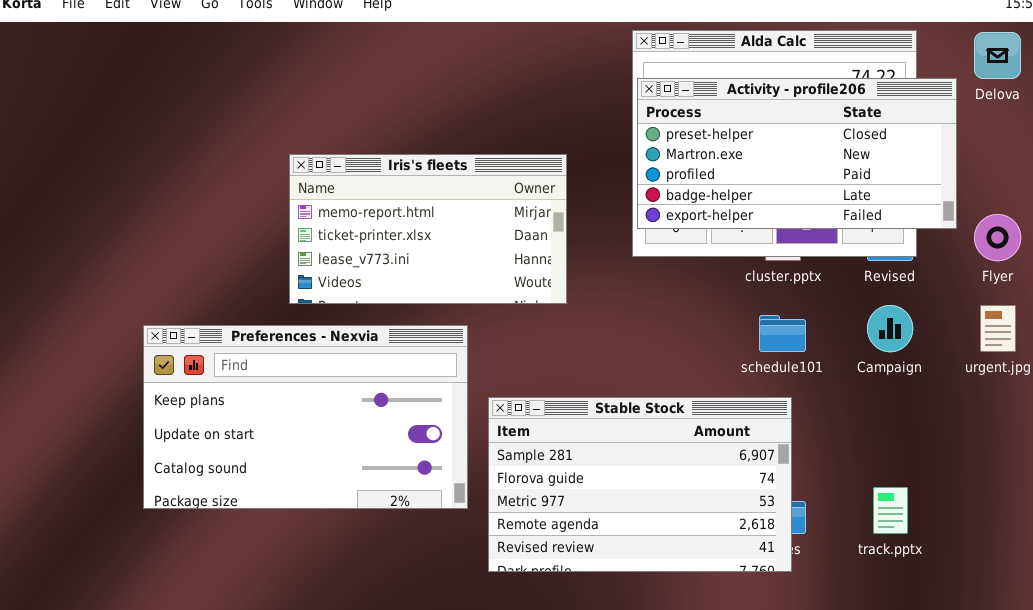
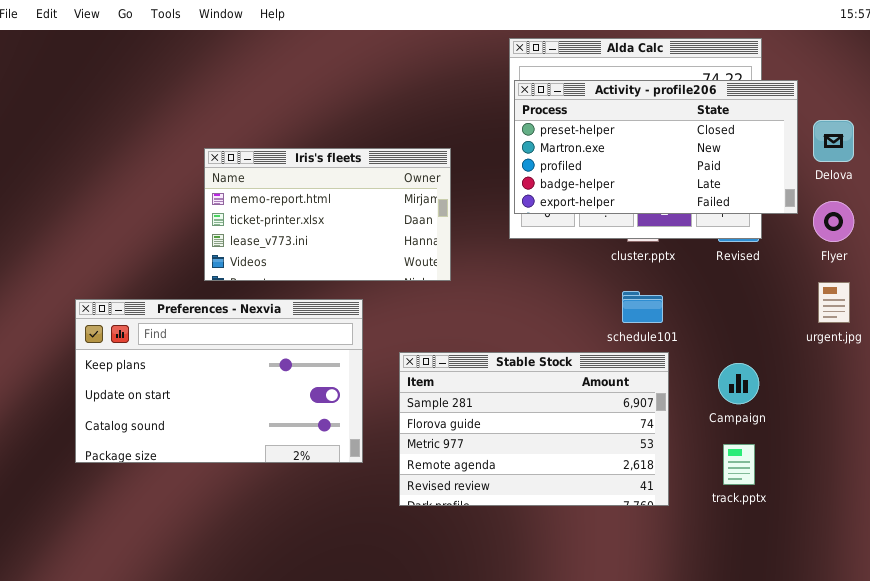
Delova: [974,32,1021,79] -> [813,120,854,162], moved
Campaign: [867,305,913,352] -> [718,363,759,404], moved
Stable Stock: [488,397,792,572] -> [399,352,669,506], moved

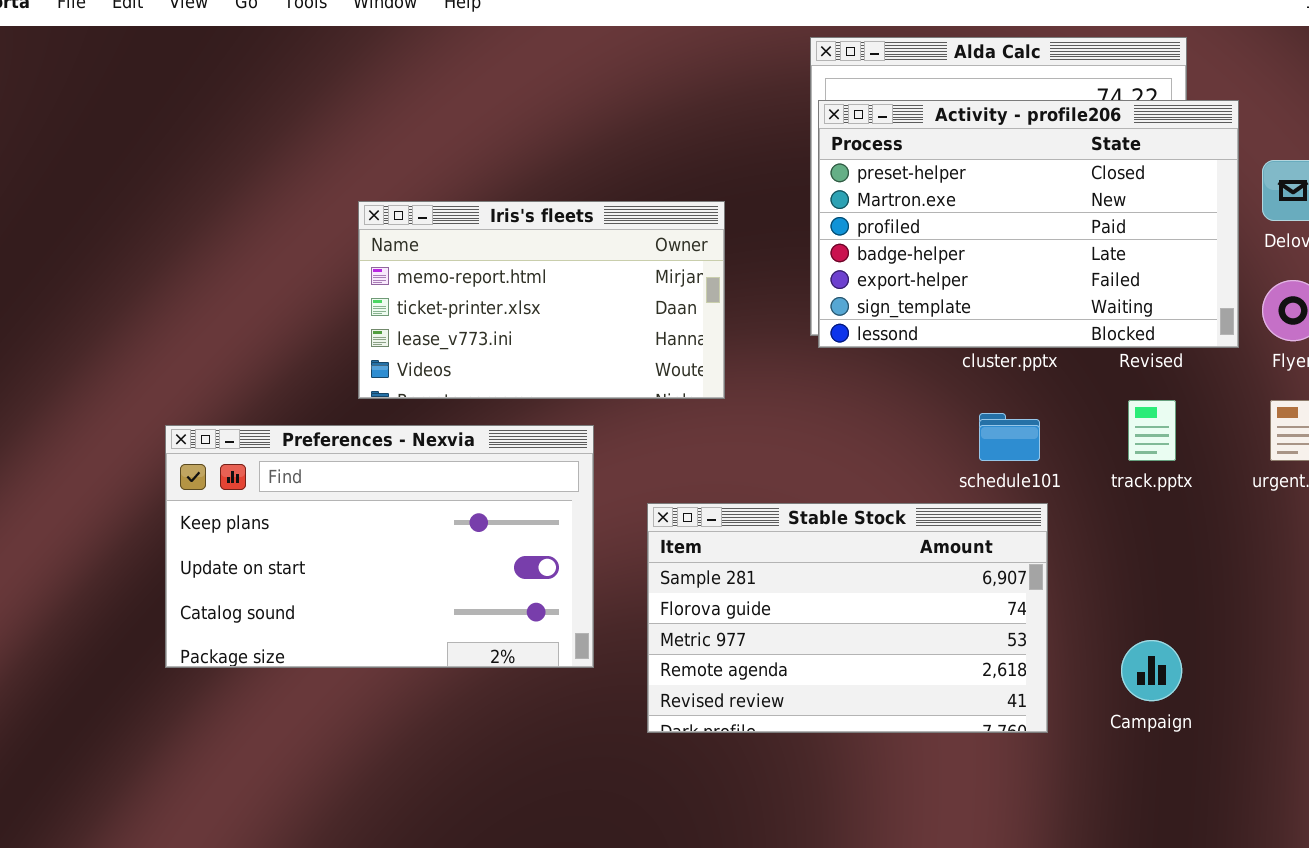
Activity - profile206: [514,80,798,214] -> [818,100,1239,348], resized
Campaign: [718,363,759,404] -> [1121,640,1182,701], moved
track.pptx: [723,444,755,485] -> [1128,400,1176,461], moved

